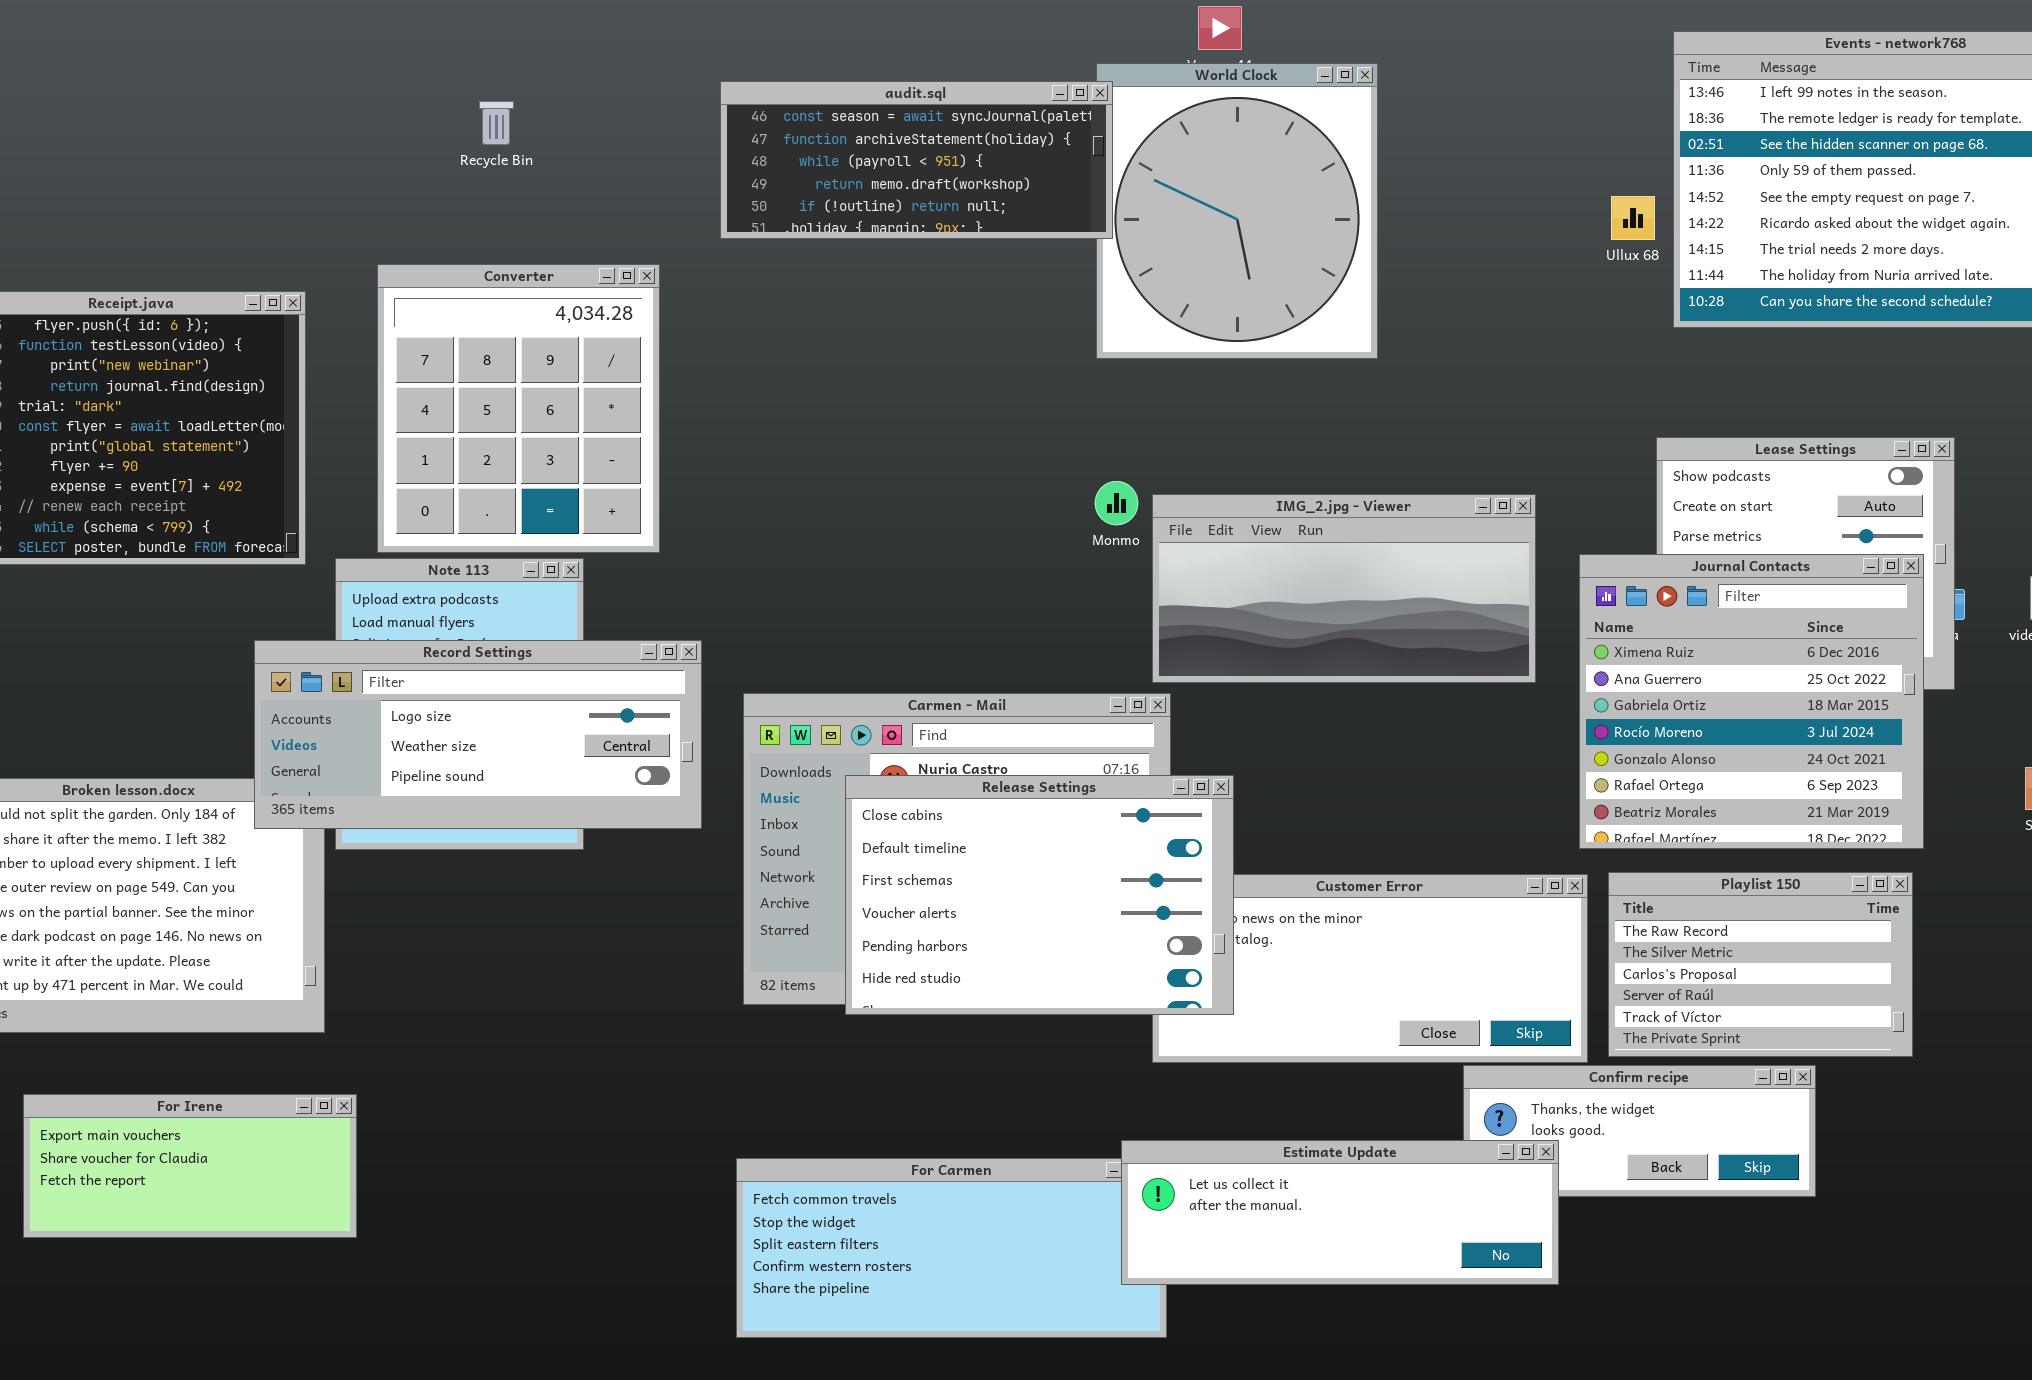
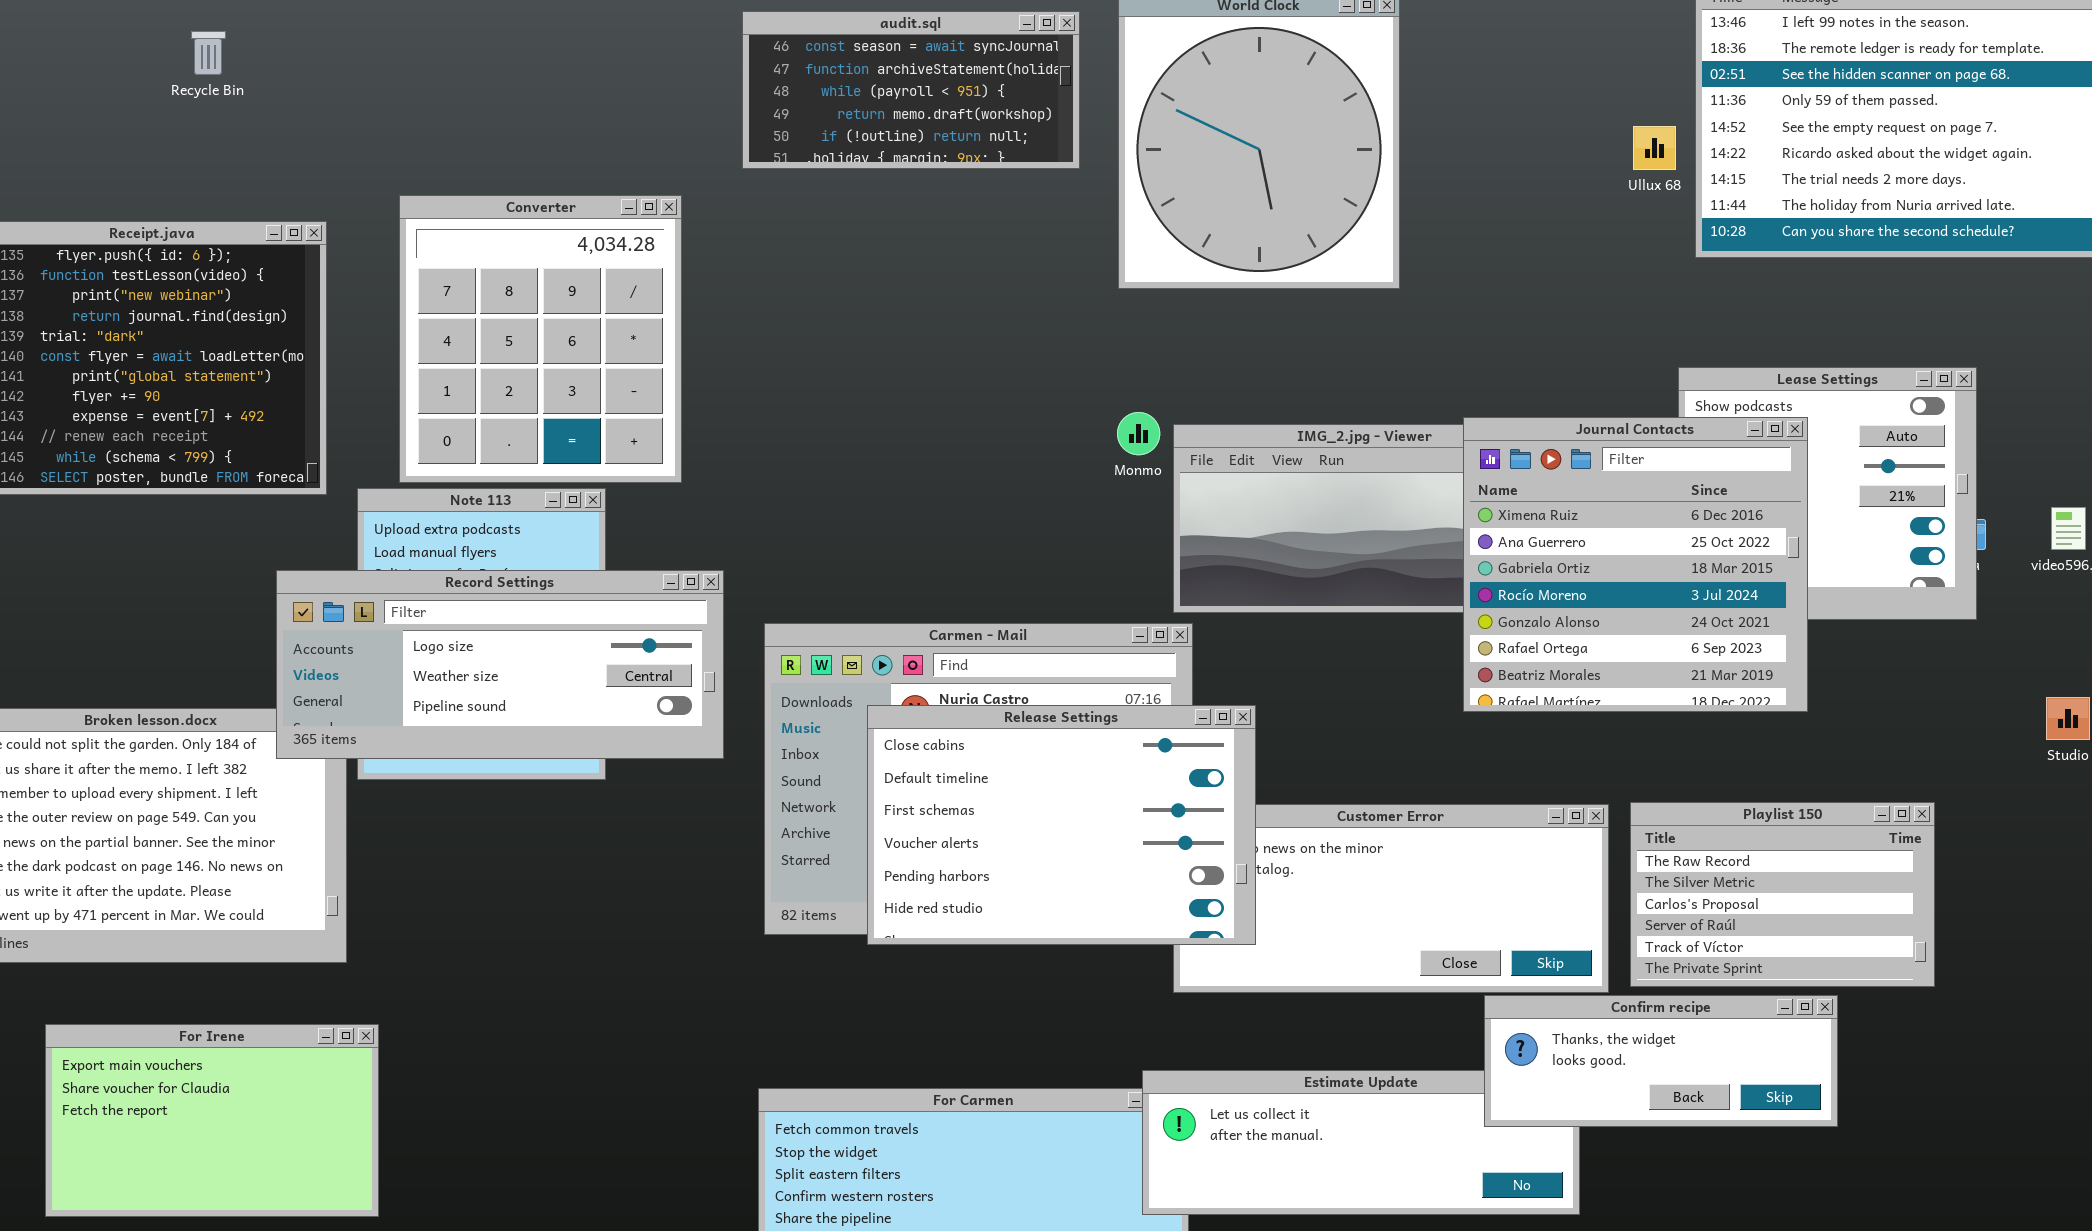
audit.sql: [720,81,1113,239] -> [742,11,1080,169], resized
Recycle Bin: [479,101,514,145] -> [191,31,226,75], moved
Journal Contacts: [1579,554,1924,849] -> [1463,417,1808,712], moved
Confirm recipe: [1463,1065,1816,1197] -> [1484,995,1838,1127], raised
For Irene: [23,1094,357,1238] -> [45,1024,379,1217], resized

